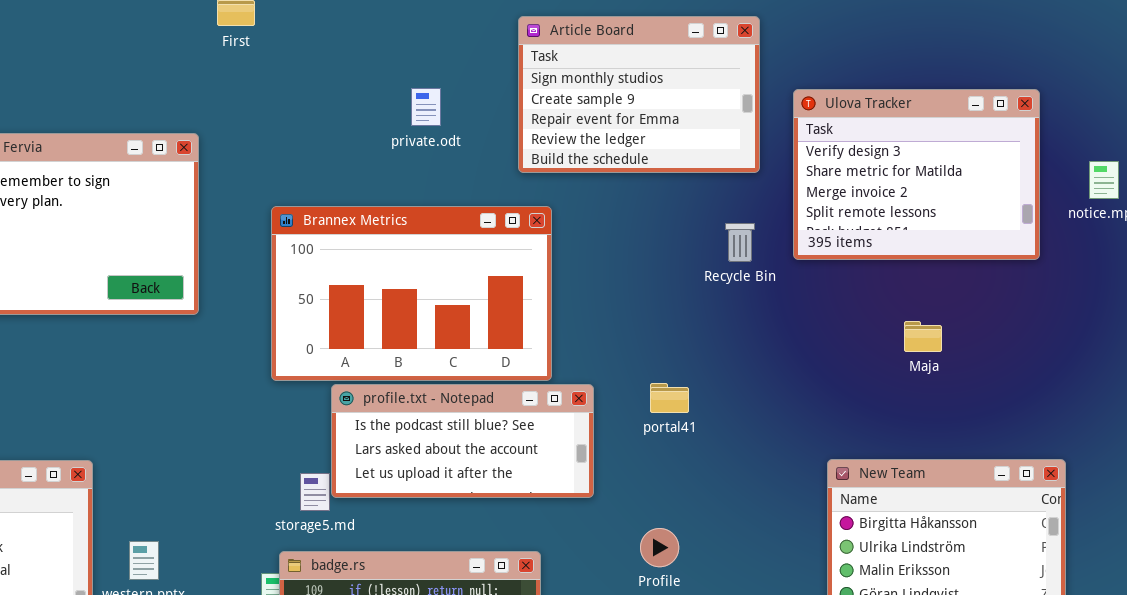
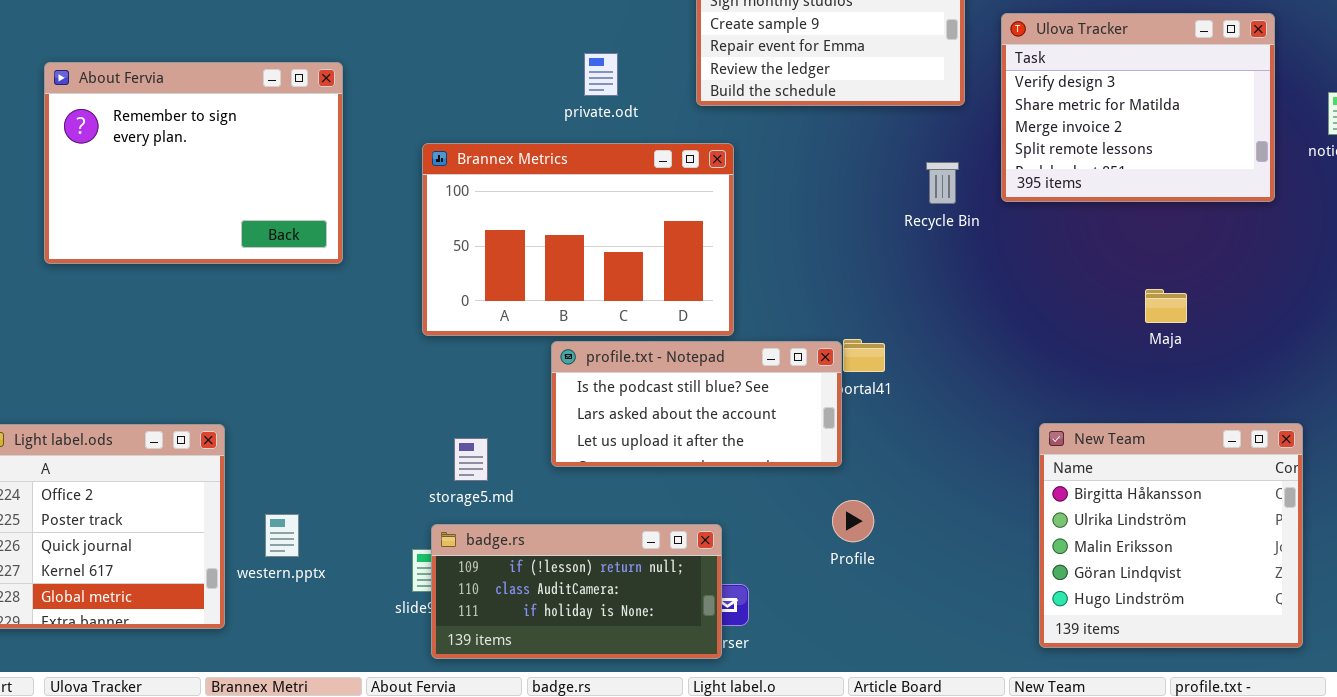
private.odt: [411,88,441,126] -> [584,53,618,96], moved
Maja: [904,321,942,352] -> [1145,289,1187,323], moved
profile.txt - Notepad: [331,384,594,498] -> [551,341,842,467], moved

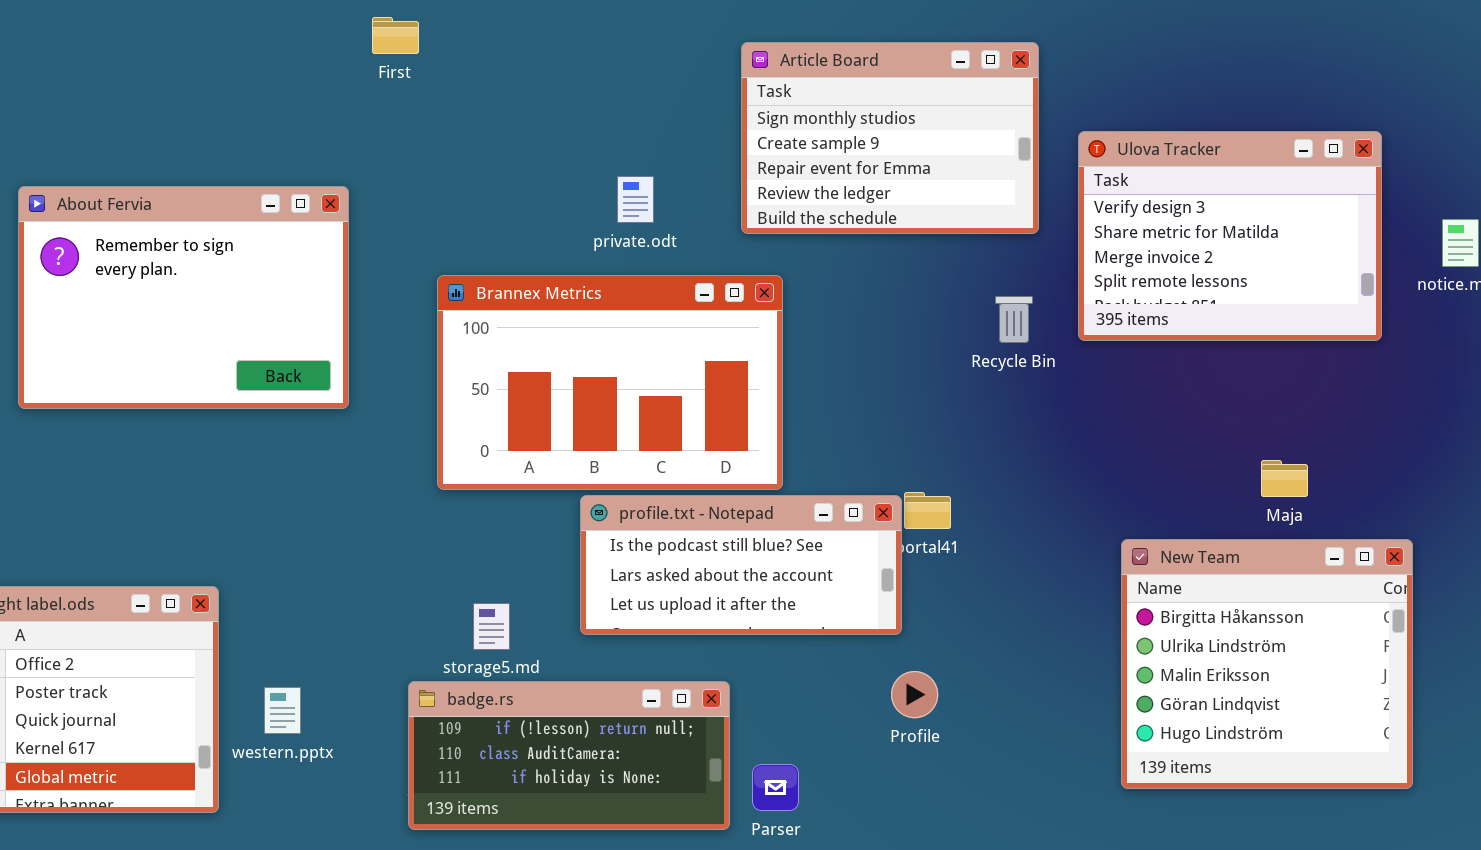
Maja: [1145,289,1187,323] -> [1261,460,1308,497], moved
New Team: [1039,423,1303,648] -> [1121,539,1413,789], moved
badge.rs: [431,524,722,659] -> [408,681,730,830], moved

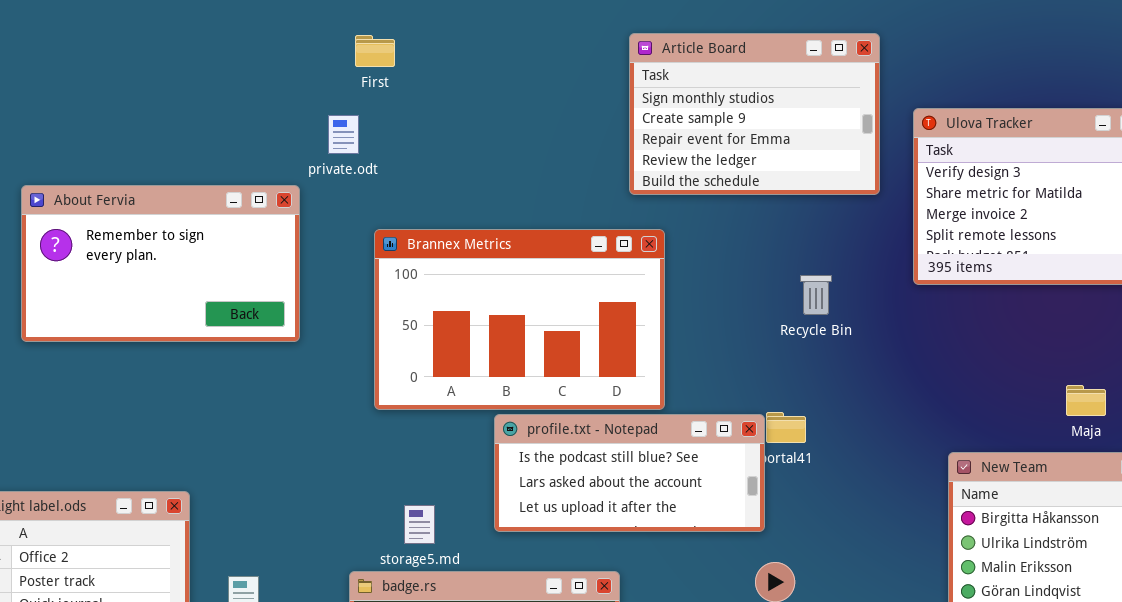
First: [372,17,419,54] -> [355,35,395,67], moved
private.odt: [617,176,654,223] -> [328,115,359,154], moved
About Fervia: [18,186,349,409] -> [21,185,300,342], resized
Recycle Bin: [995,296,1033,343] -> [800,275,832,315], moved

